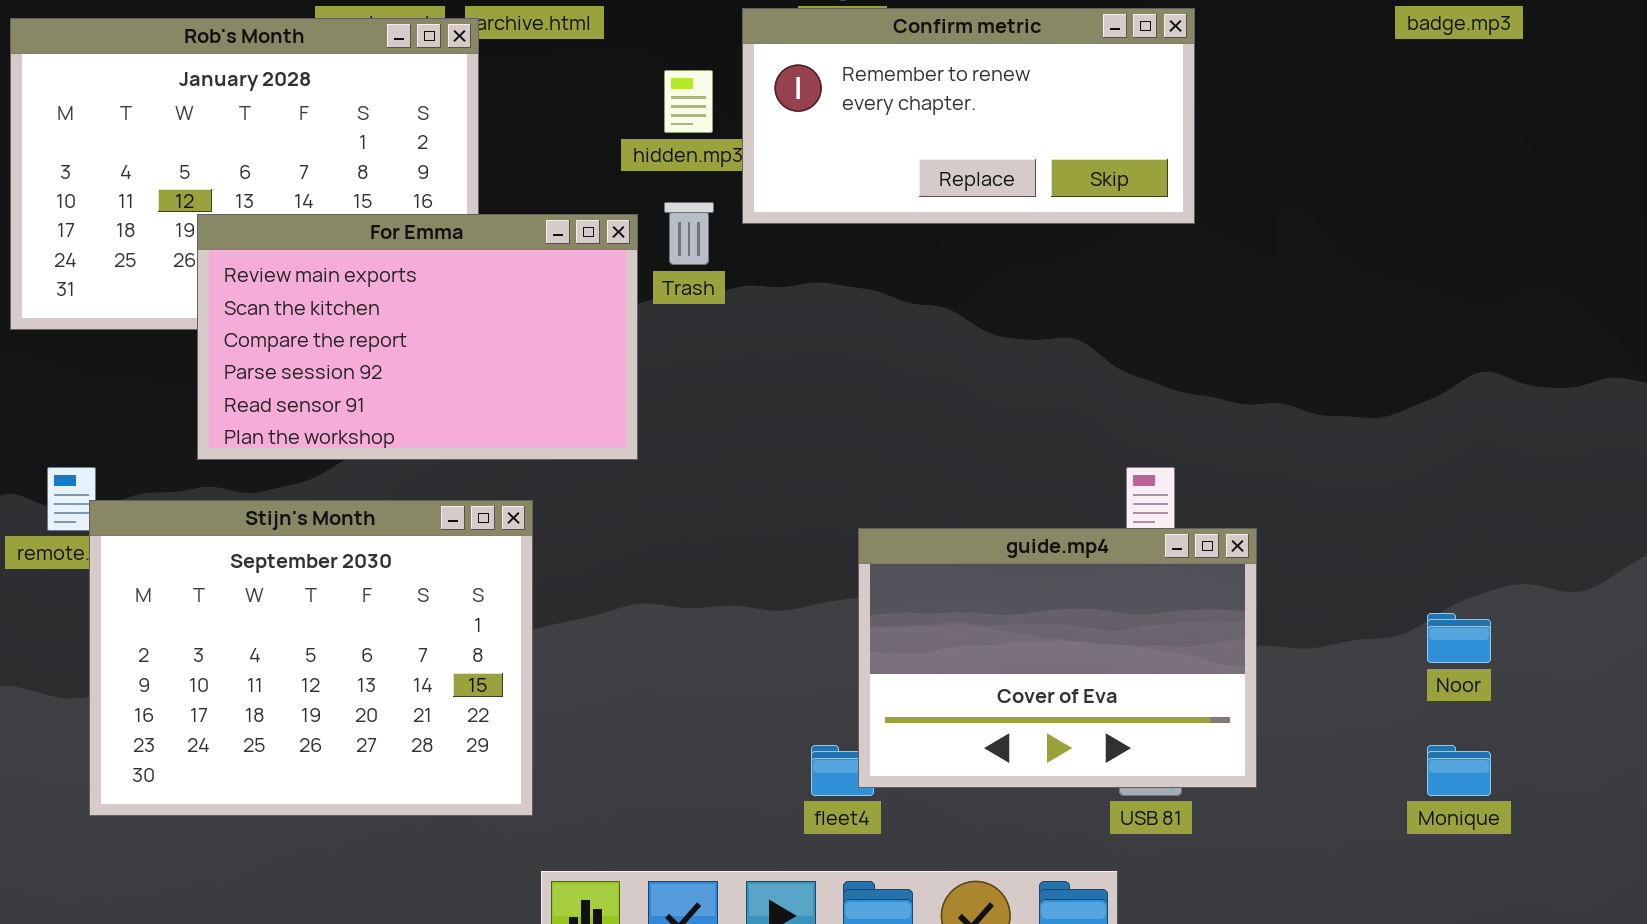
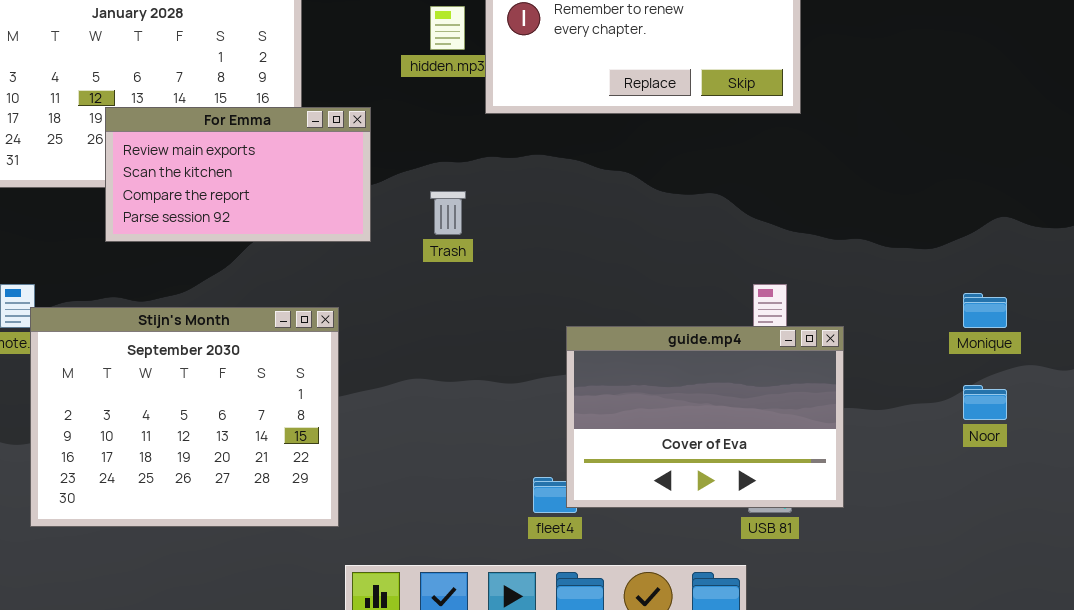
Trash: [664,202,714,265] -> [430,191,466,235], moved
For Emma: [197,214,638,460] -> [105,107,371,242], resized
Monique: [1427,745,1491,796] -> [963,293,1007,328], moved

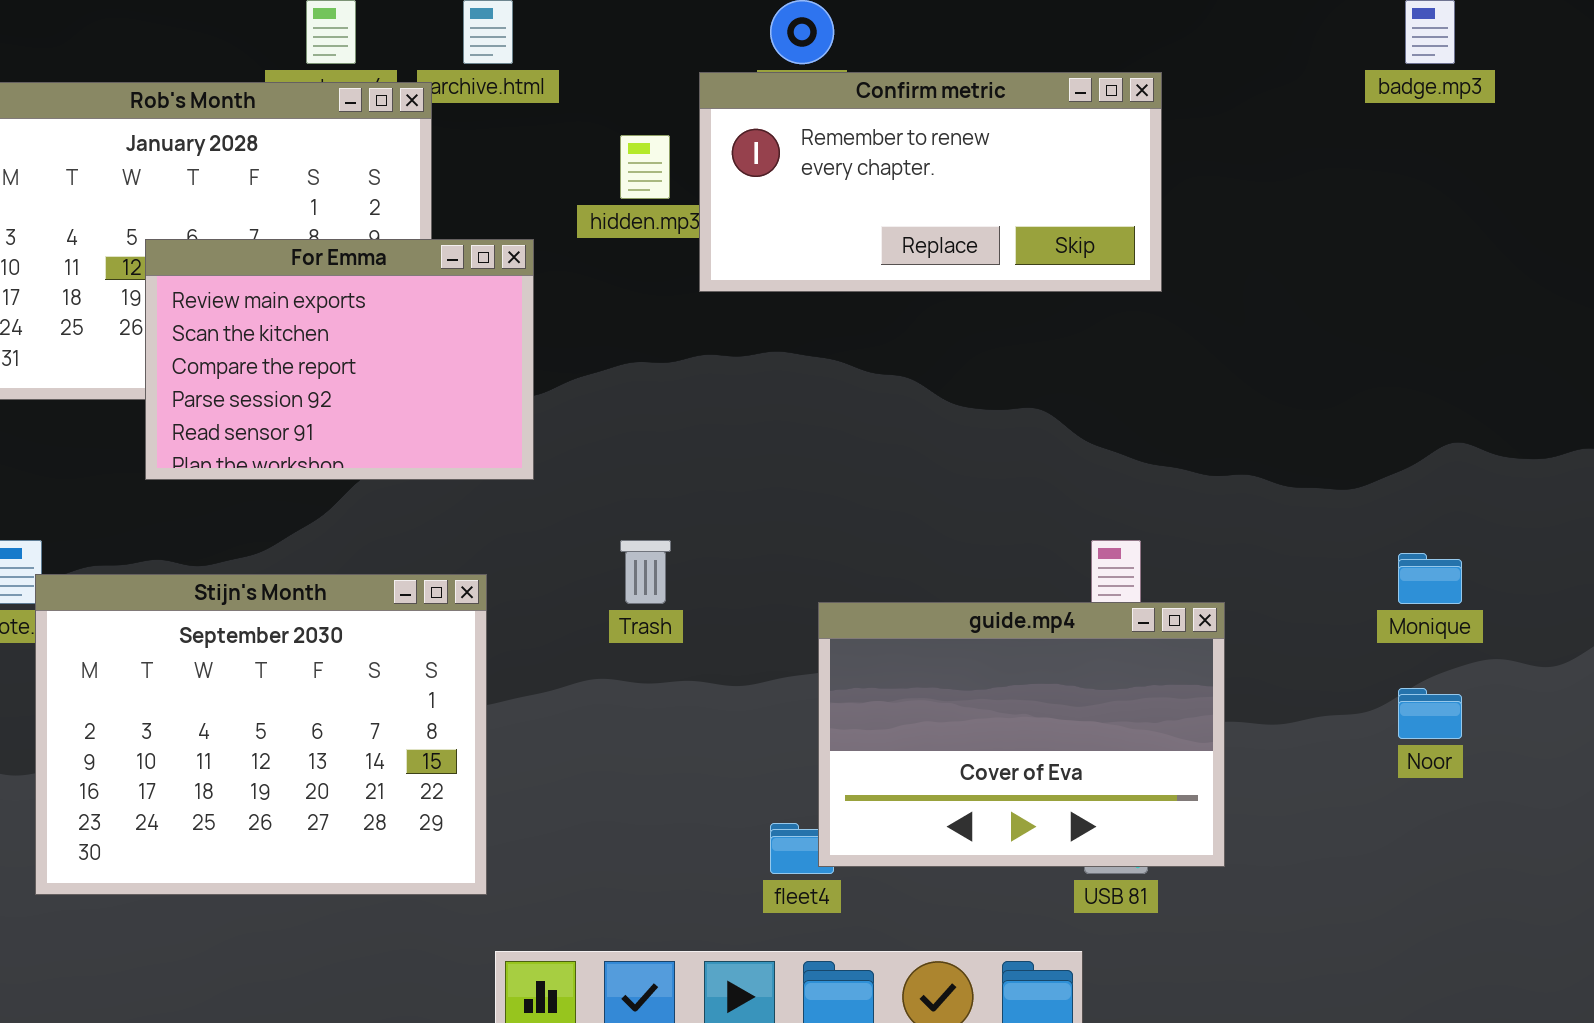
For Emma: [105,107,371,242] -> [145,239,534,480], resized
Trash: [430,191,466,235] -> [620,540,671,604], moved

